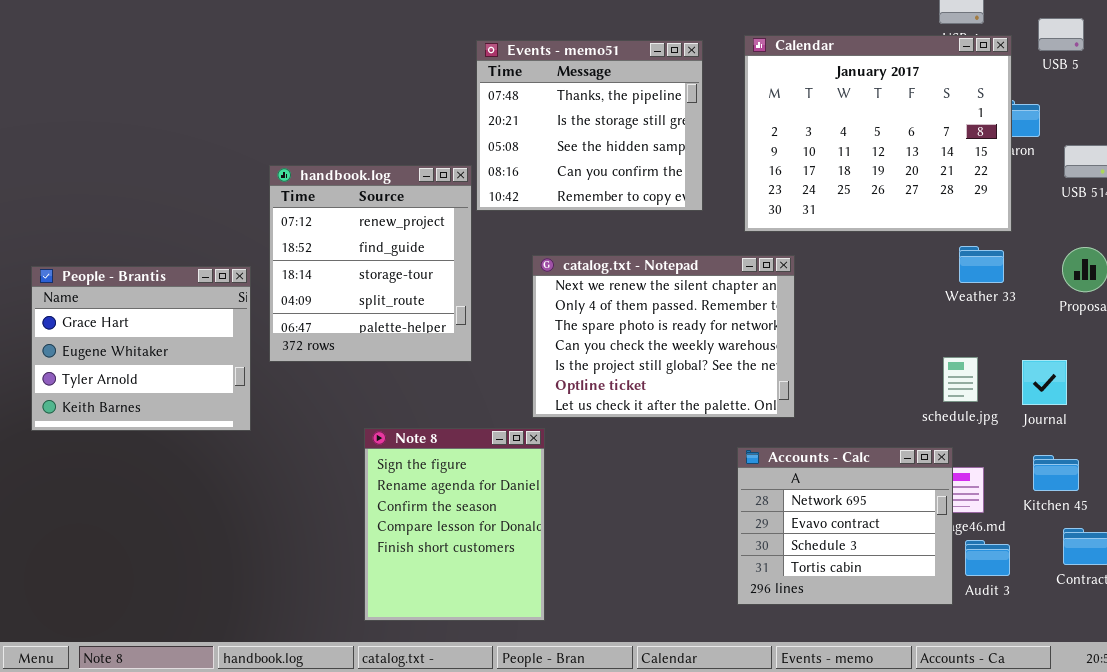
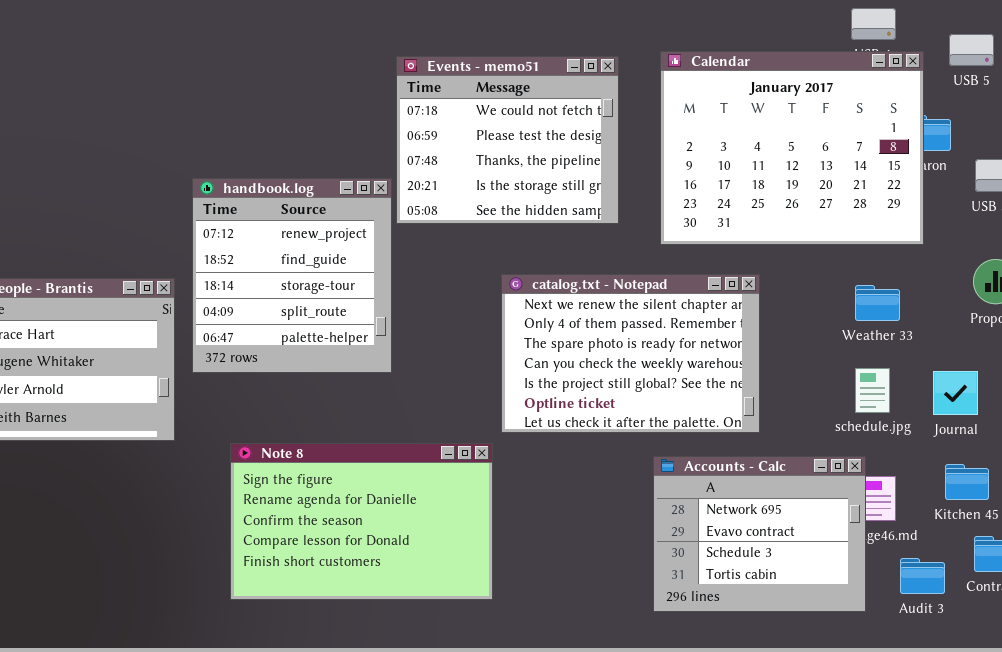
Events - memo51: [476,40,703,211] -> [396,56,619,224], scrolled up 2 rows
Weather 33: [959,246,1004,283] -> [855,285,900,321], moved
catalog.txt - Notepad: [532,255,795,418] -> [501,274,760,433], moved
Note 8: [364,428,545,621] -> [230,443,493,600], moved, resized
Audit 3: [965,540,1010,576] -> [900,558,945,594], moved

